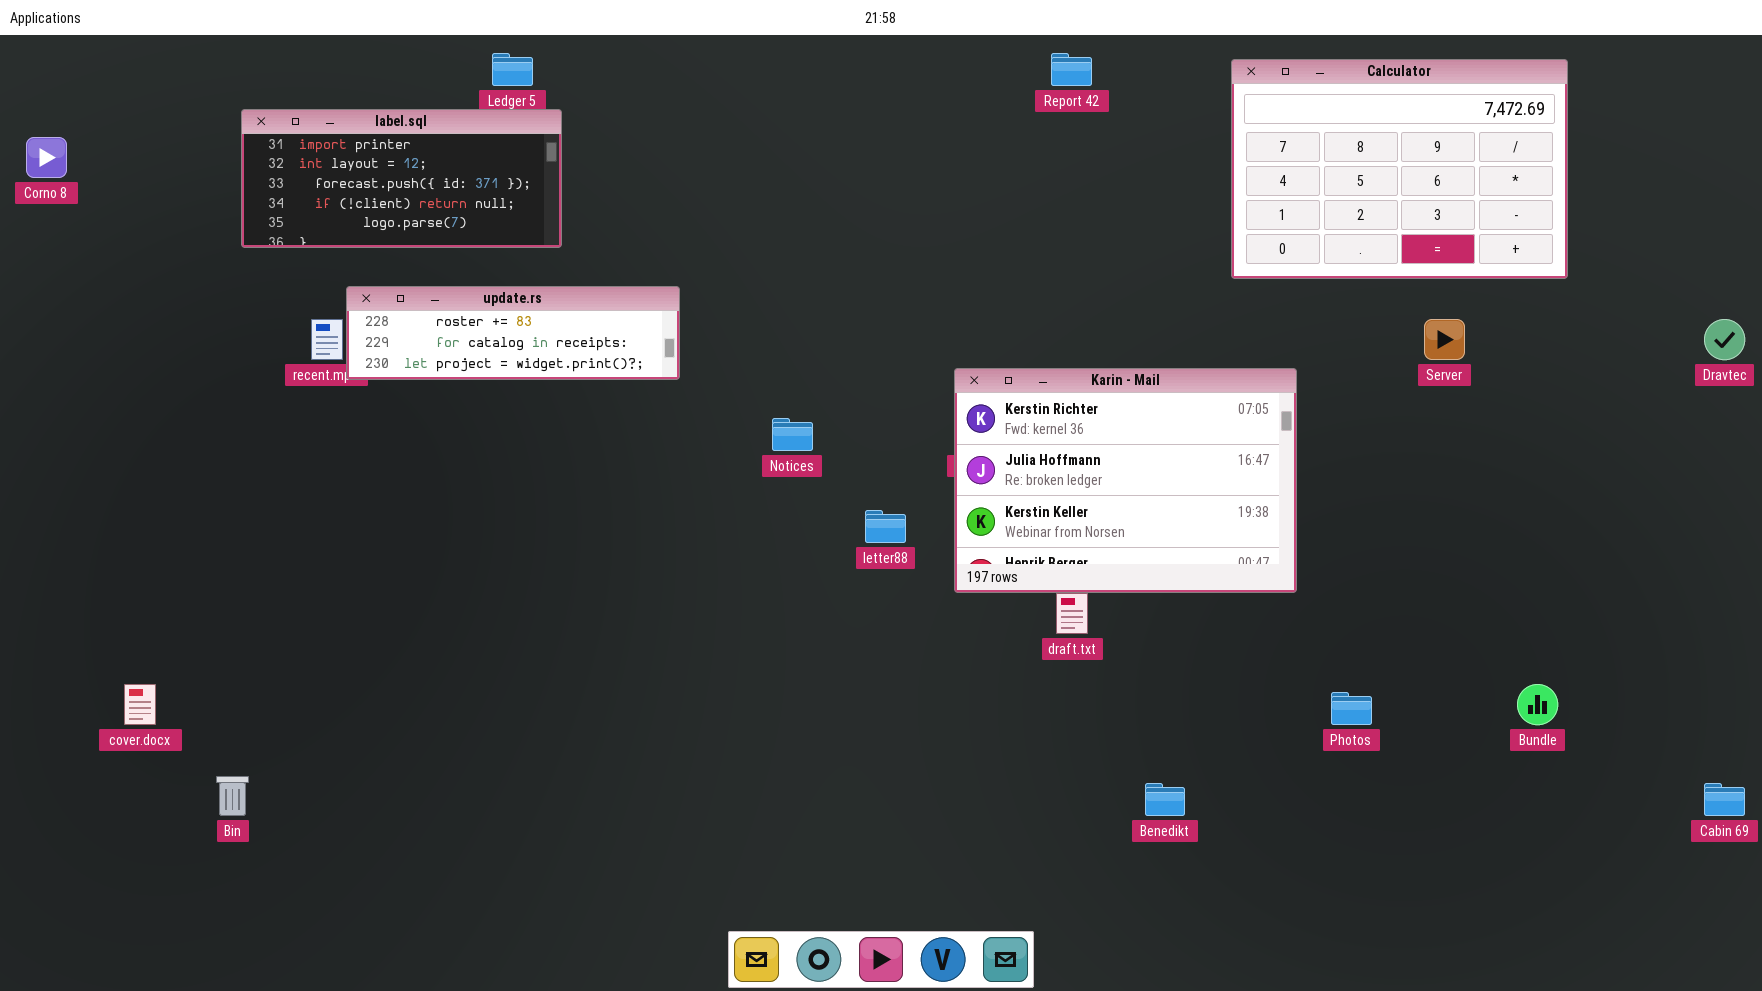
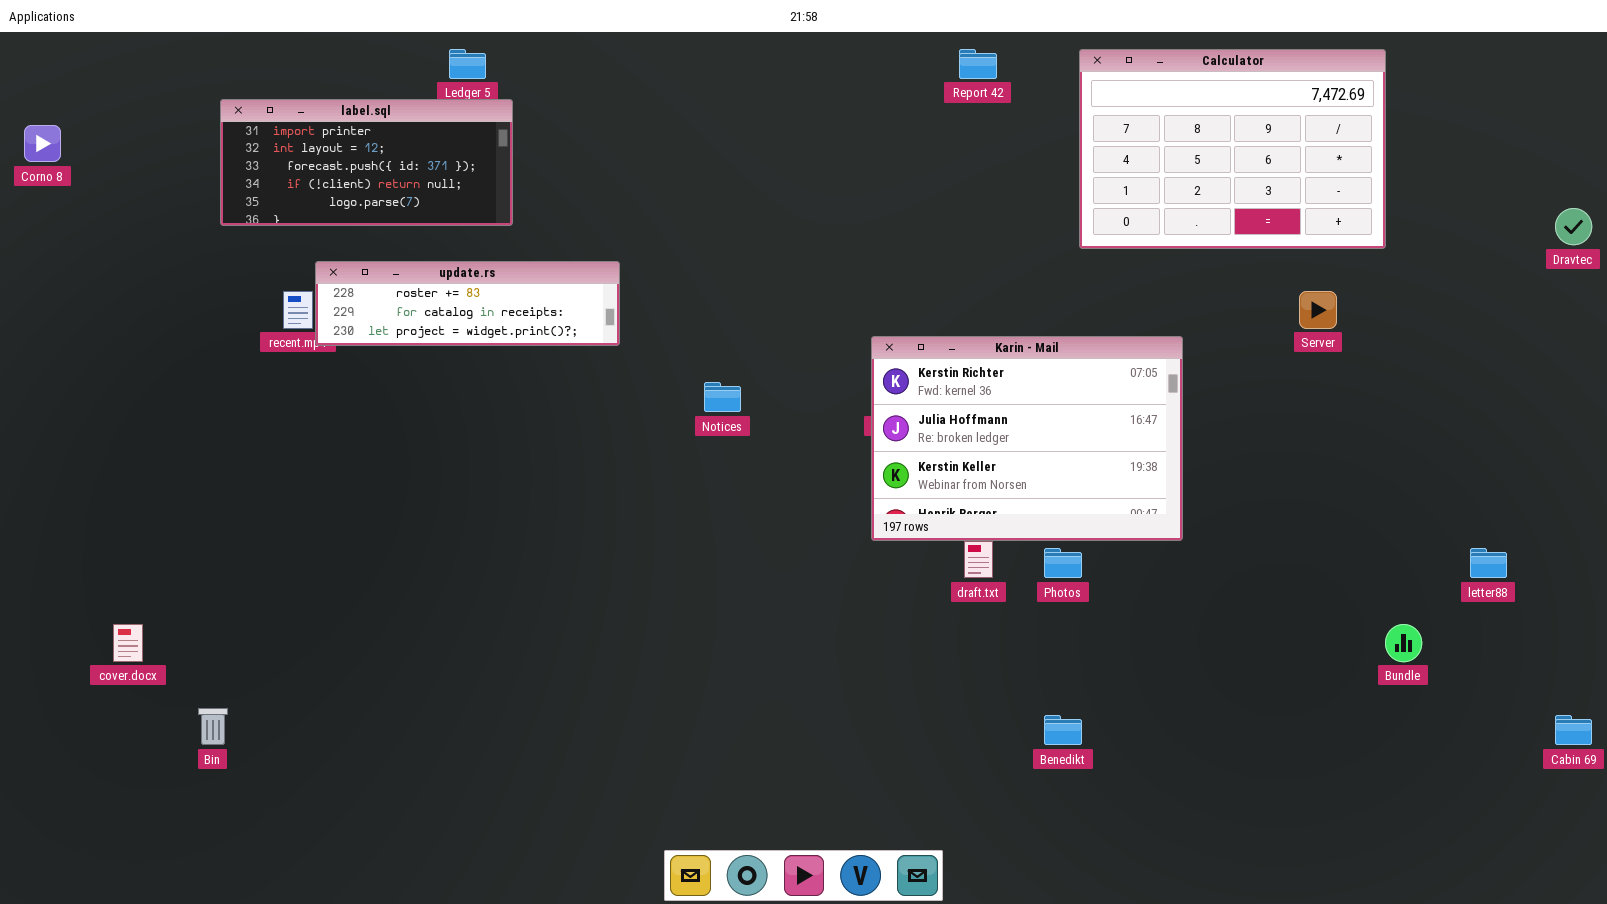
Calculator: [1231,59,1568,279] -> [1079,49,1386,249], moved
Dravtec: [1704,319,1745,360] -> [1555,208,1592,245], moved
letter88: [865,510,906,543] -> [1470,548,1507,578], moved
Photos: [1331,692,1372,725] -> [1044,548,1082,578], moved

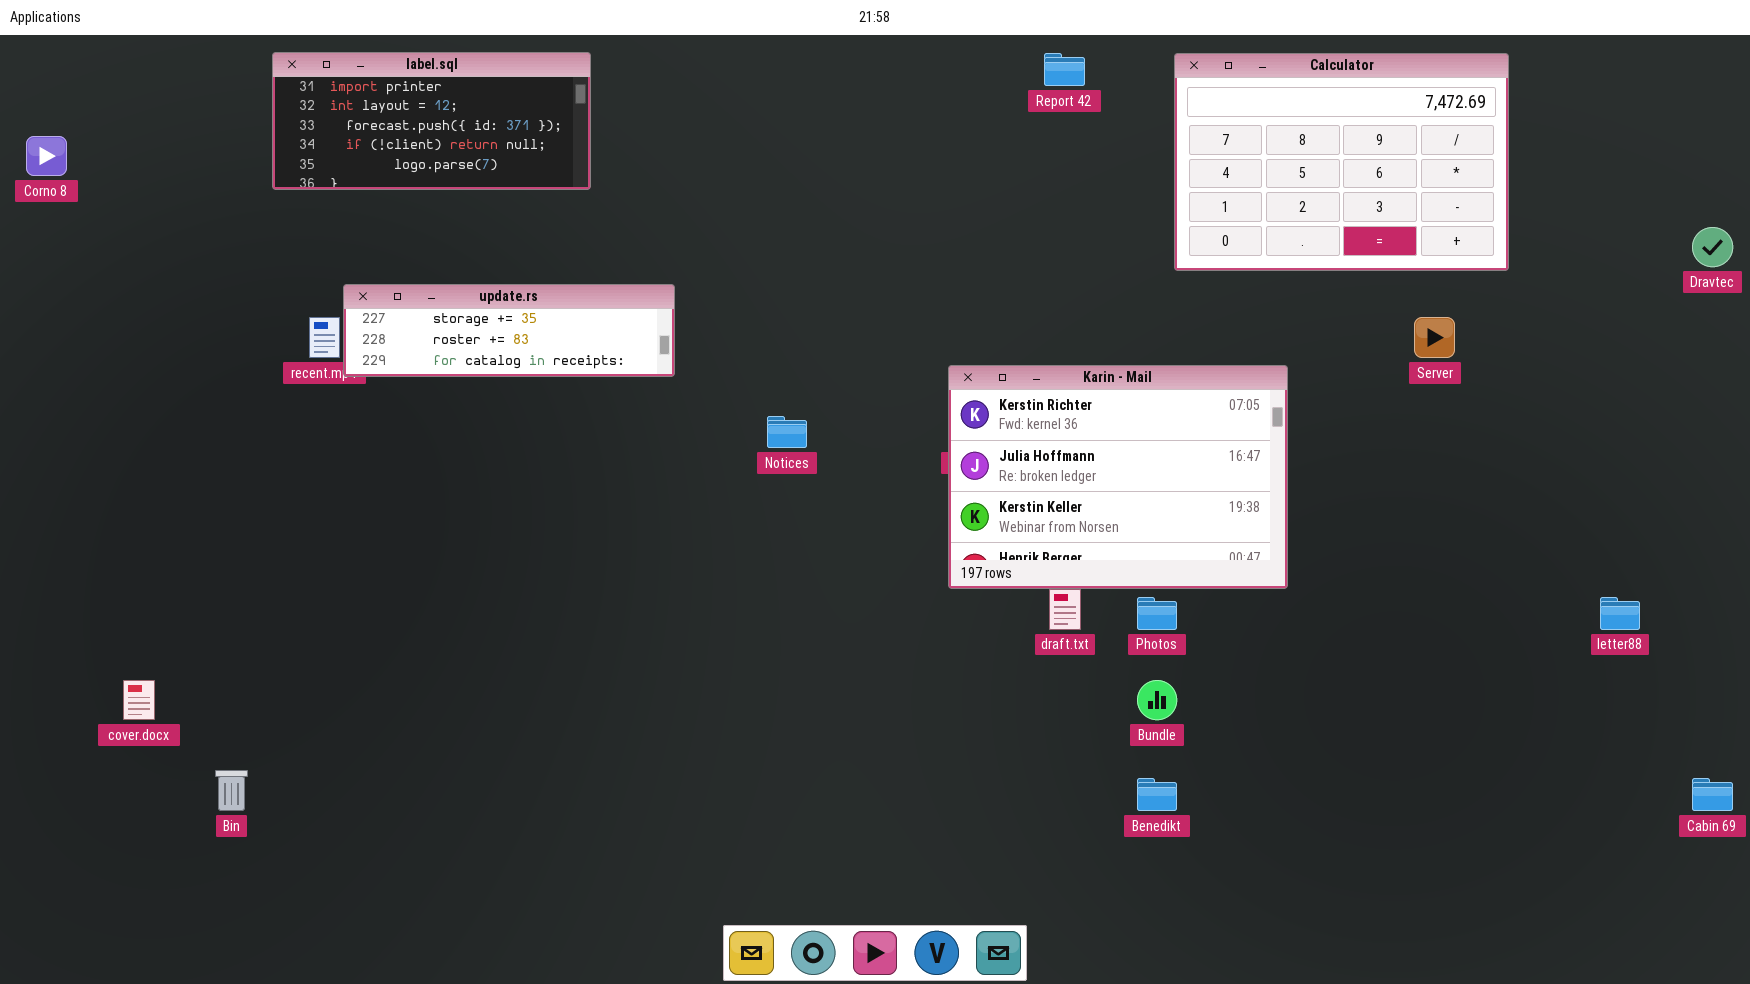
label.sql: [220,99,513,226] -> [272,52,591,190], moved
update.rs: [315,261,620,346] -> [343,284,675,377], scrolled up 1 row
Bundle: [1385,624,1422,662] -> [1137,680,1177,720], moved

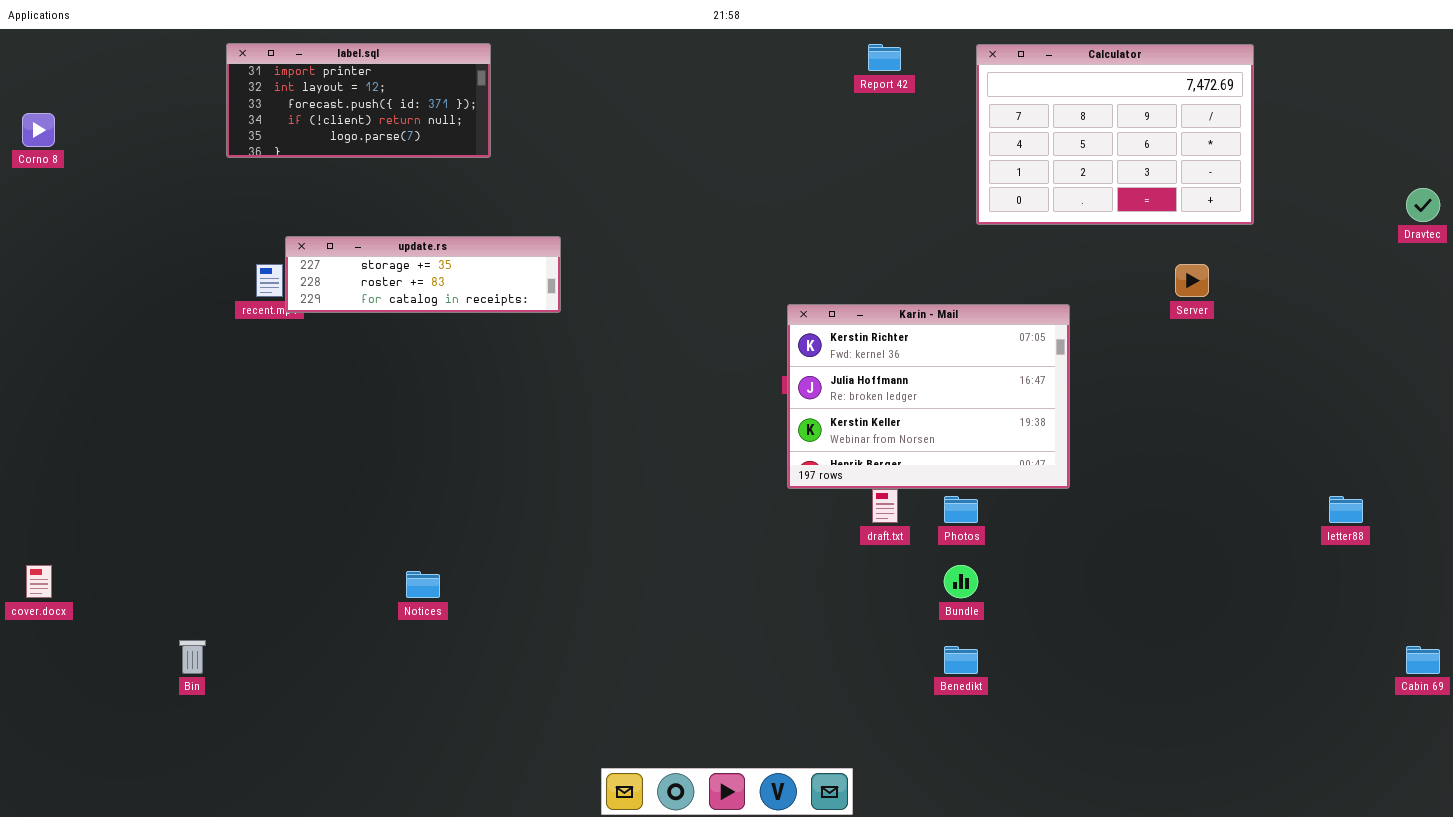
Notices: [767,416,807,448] -> [406,571,440,598], moved
cover.docx: [123,680,155,720] -> [26,565,52,598], moved

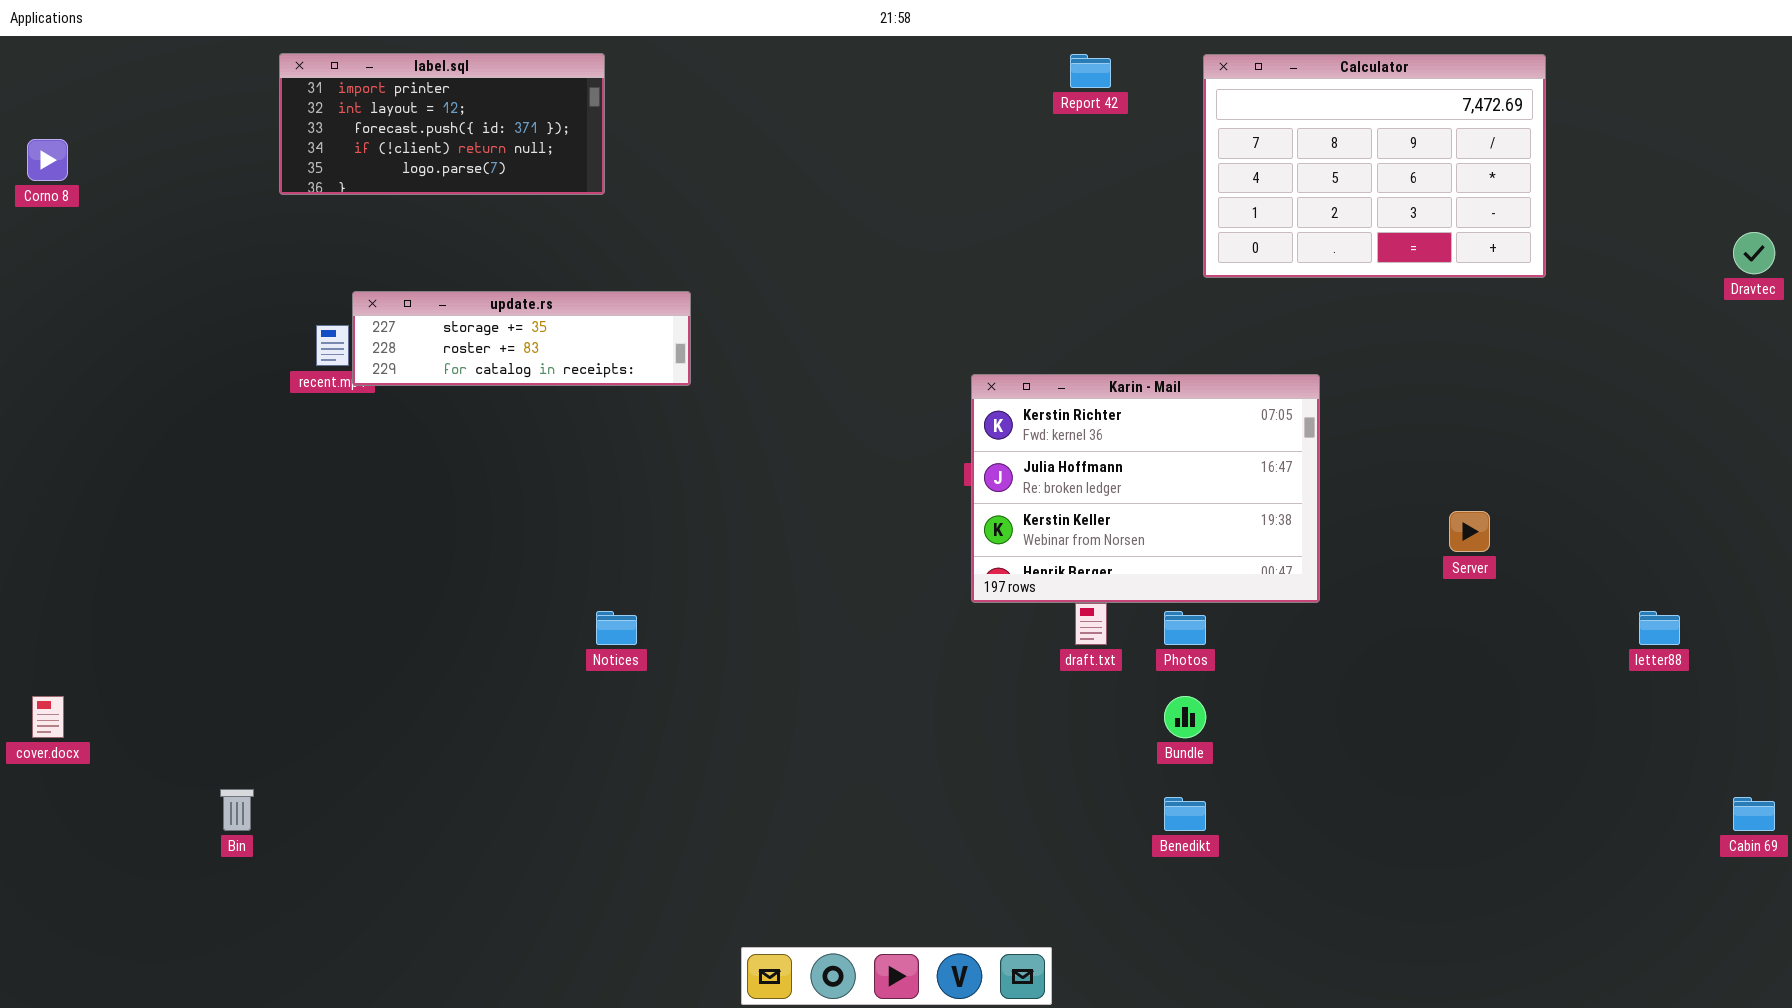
Server: [1175,264,1209,297] -> [1449,511,1490,552], moved
Notices: [406,571,440,598] -> [596,611,637,645], moved

